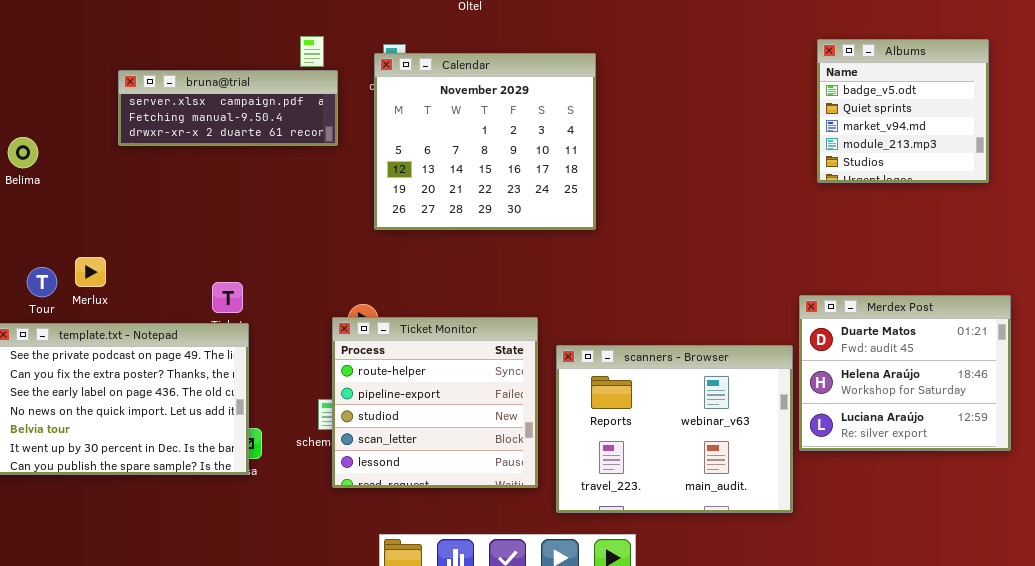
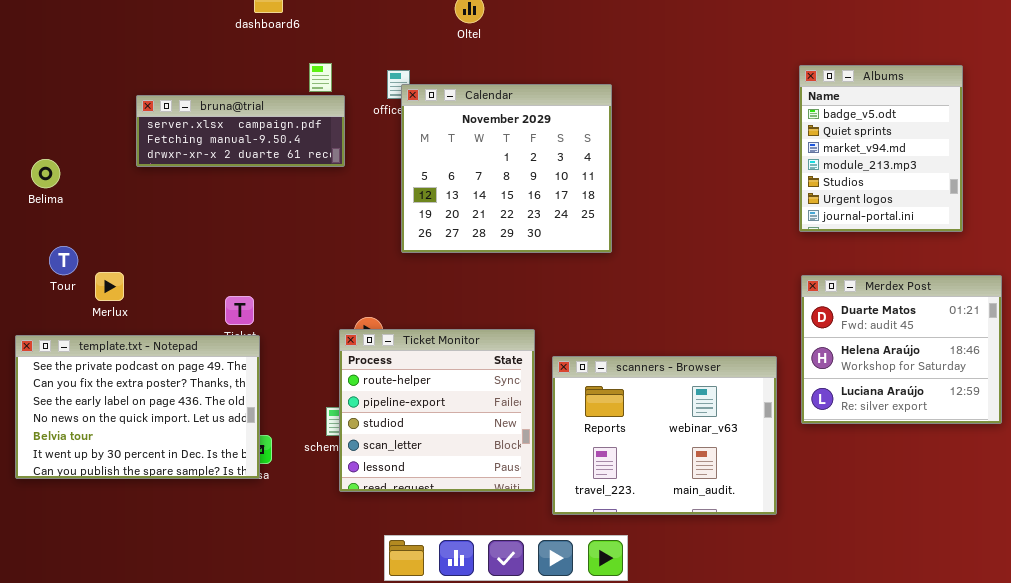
Albums: [817,39,989,183] -> [799,65,963,232], resized
Calendar: [374,53,596,230] -> [401,84,612,253], moved
Tour: [27,267,57,297] -> [49,246,78,275], moved
Merdex Post: [799,295,1011,451] -> [801,275,1002,424], moved

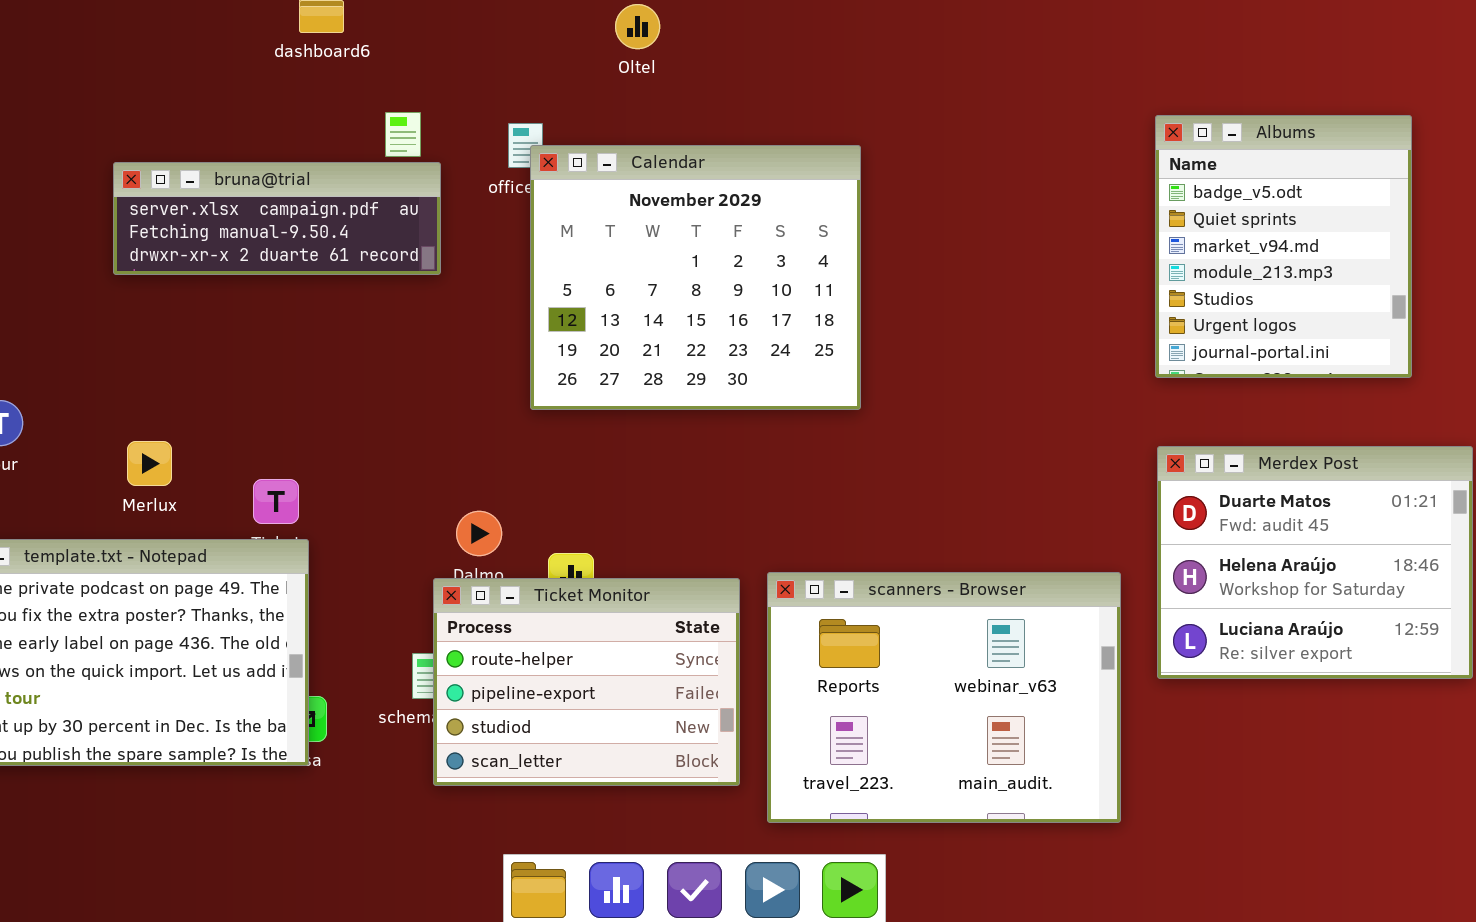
Merlux: [95,272,124,301] -> [127,441,172,486], moved
Ticket Monitor: [339,329,535,492] -> [433,578,740,786], resized

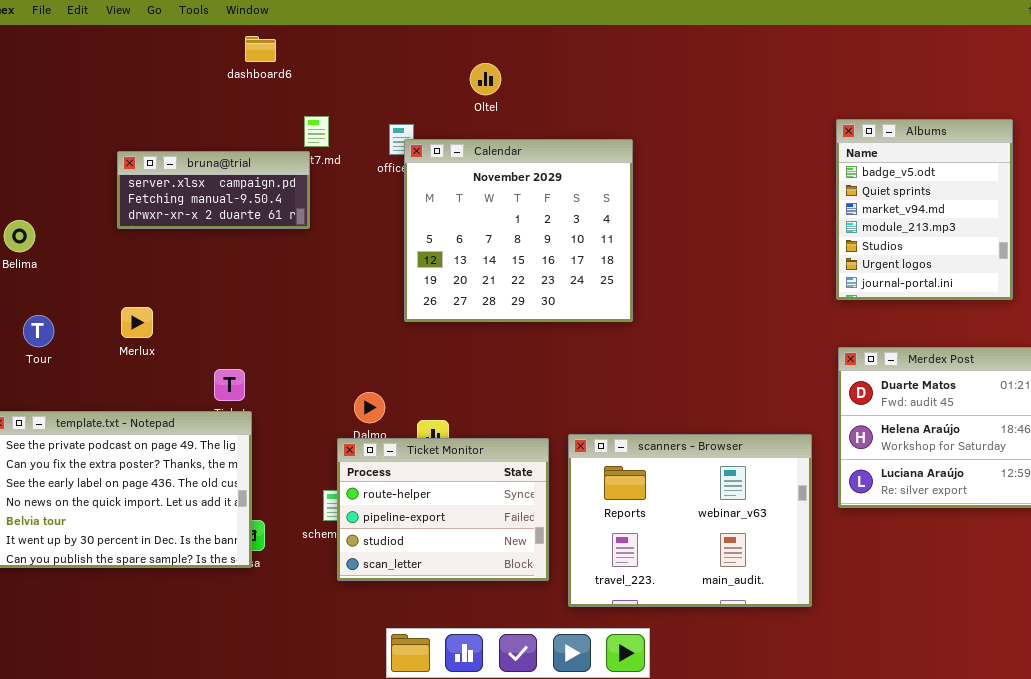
Oltel: [615,4,660,49] -> [470,63,501,95], moved
bruna@trial: [113,162,441,275] -> [117,151,310,229], resized
Merlux: [127,441,172,486] -> [121,307,153,338], moved

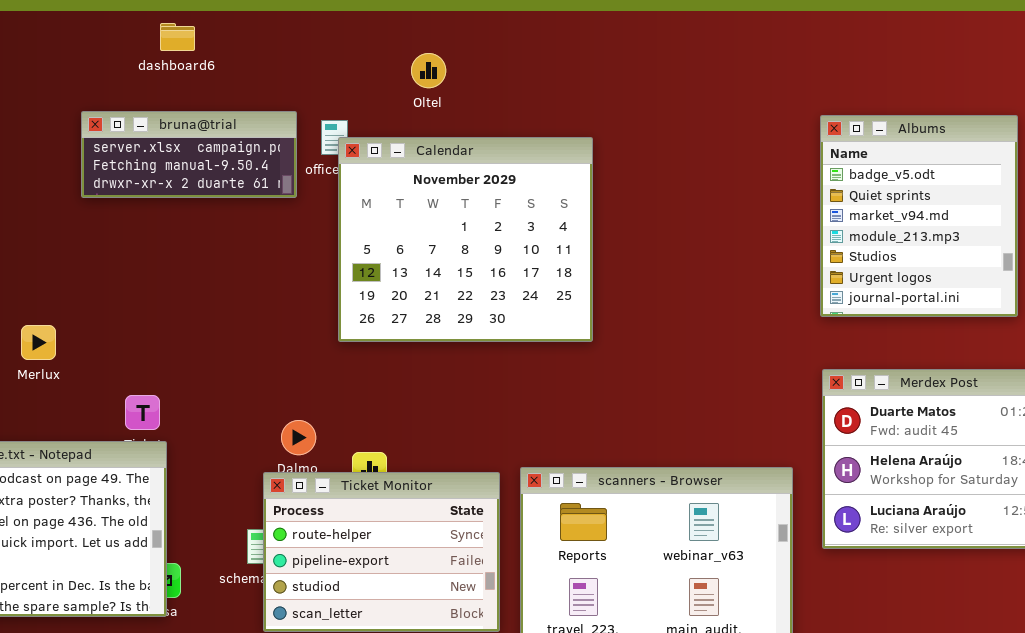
bruna@trial: [117,151,310,229] -> [81,111,297,198], moved

